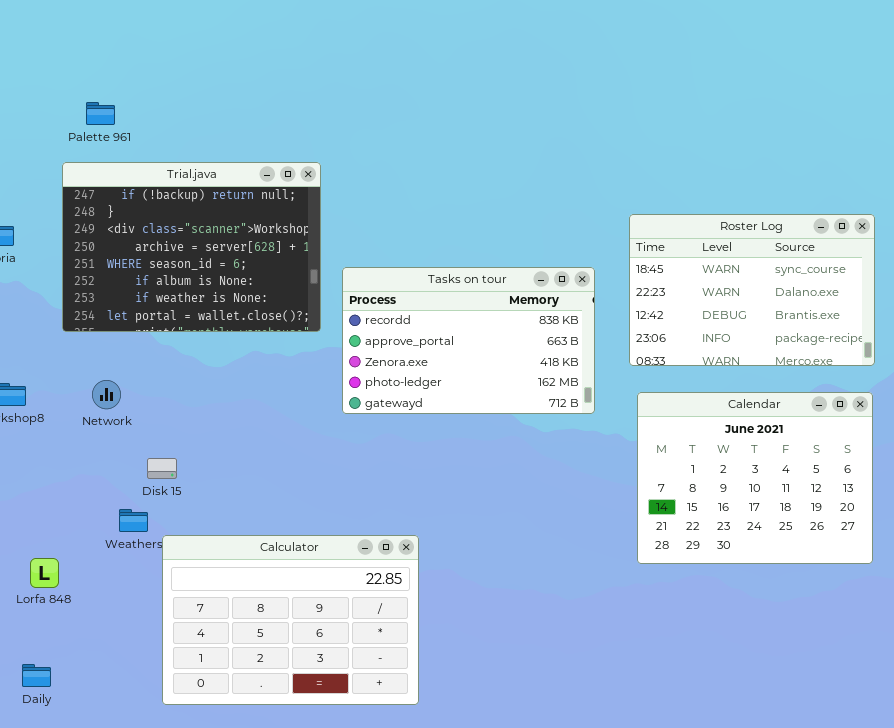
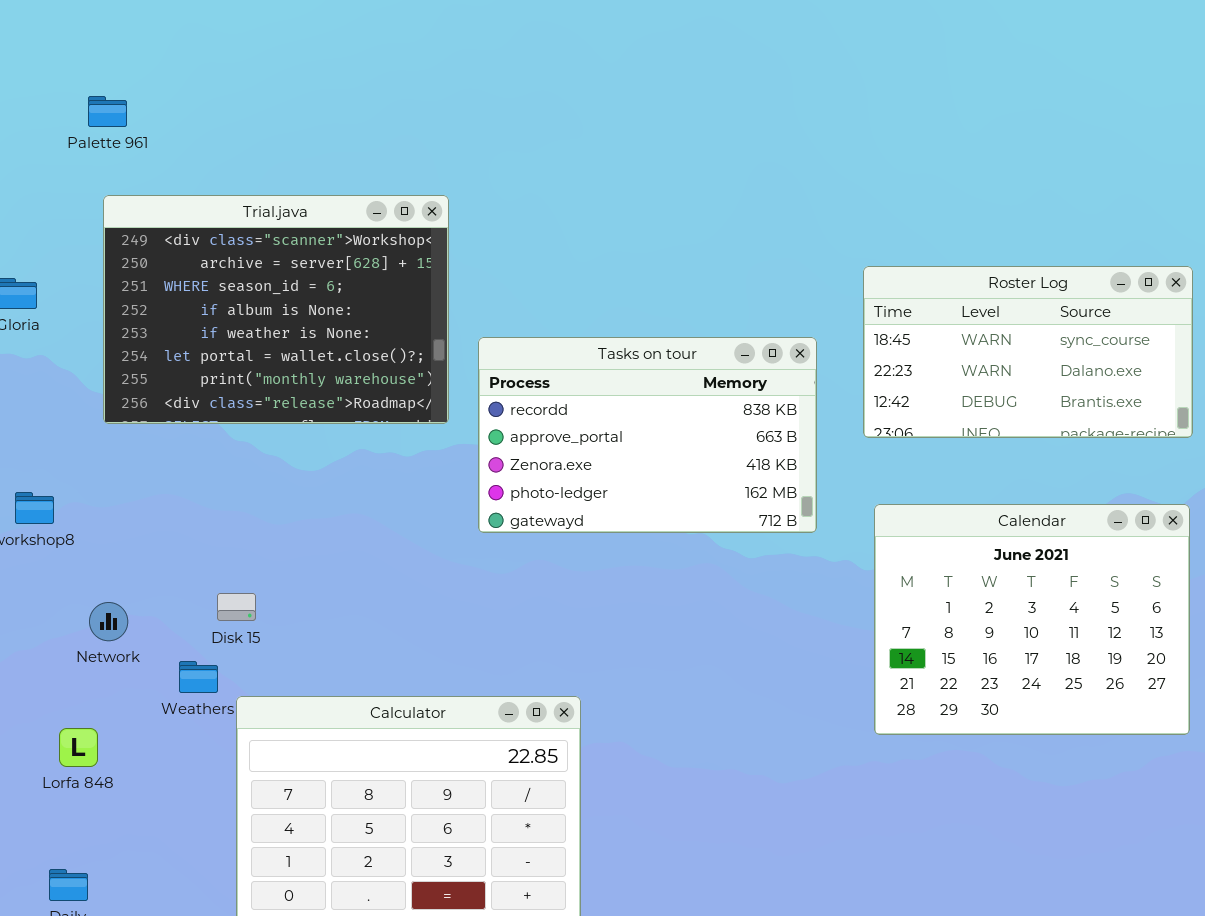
Palette 961: [86,102,115,125] -> [88,96,127,127], moved
Trial.java: [62,162,321,332] -> [103,195,449,424], scrolled down 2 rows
Roster Log: [629,214,875,366] -> [863,266,1193,438], resized
Network: [92,380,121,409] -> [89,602,128,641], moved

